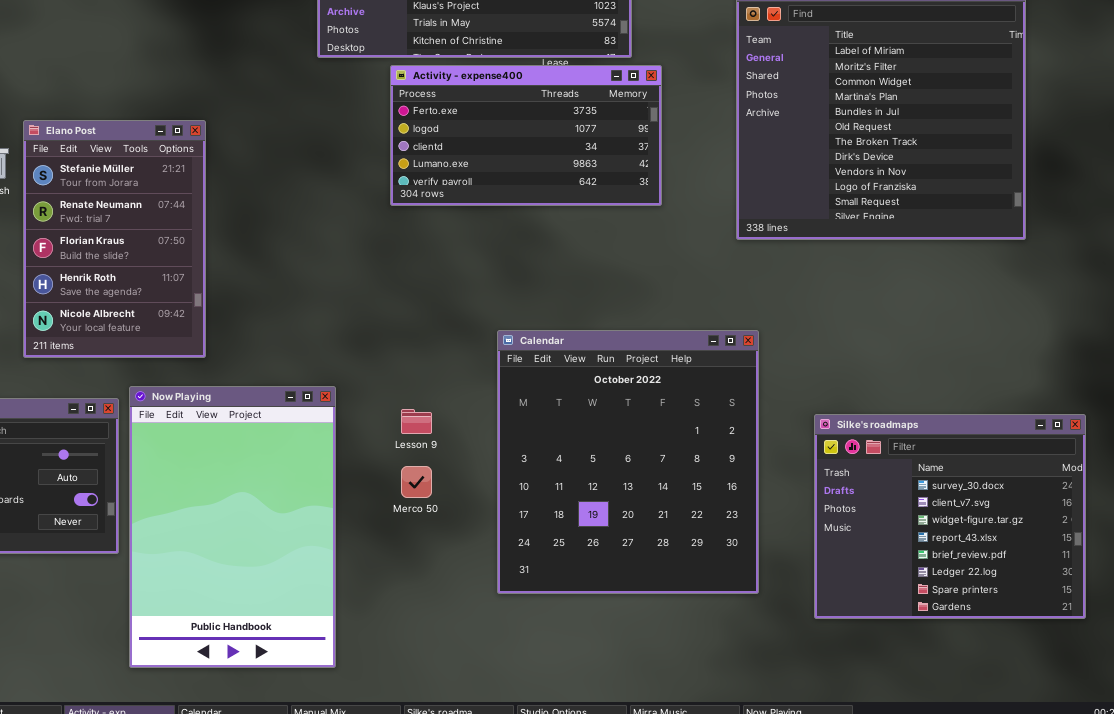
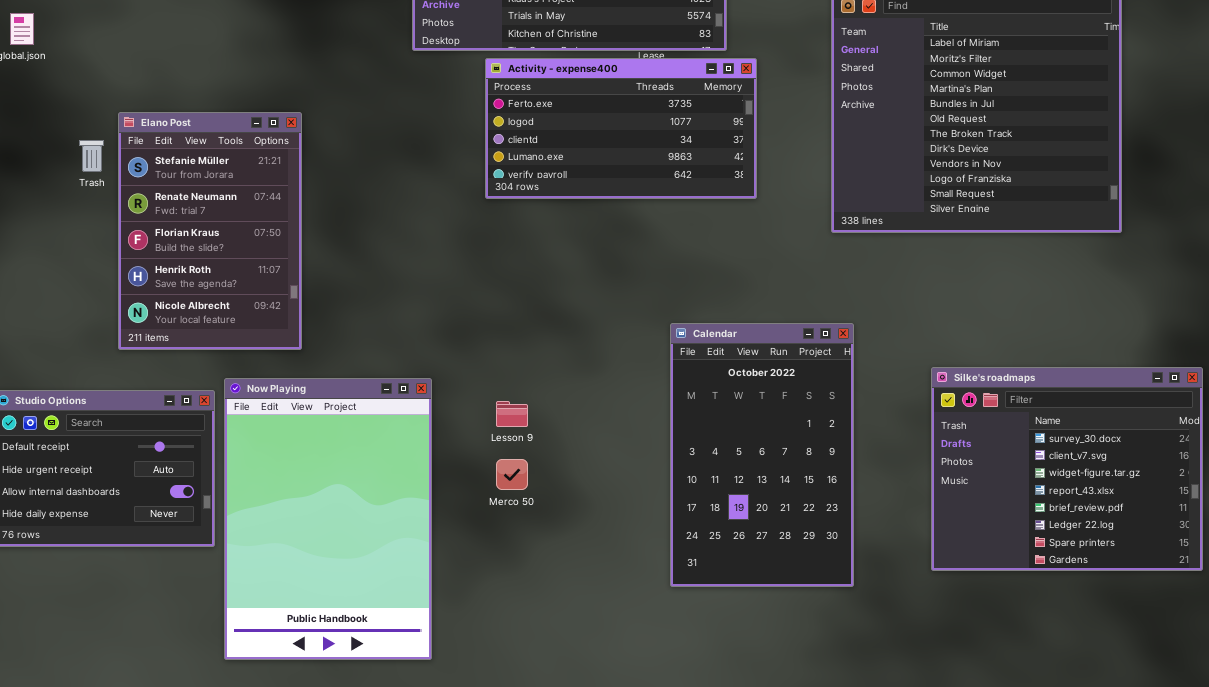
Calendar: [497,330,759,594] -> [670,323,854,587], resized
Silke's roadmaps: [814,414,1086,619] -> [931,367,1203,571], moved

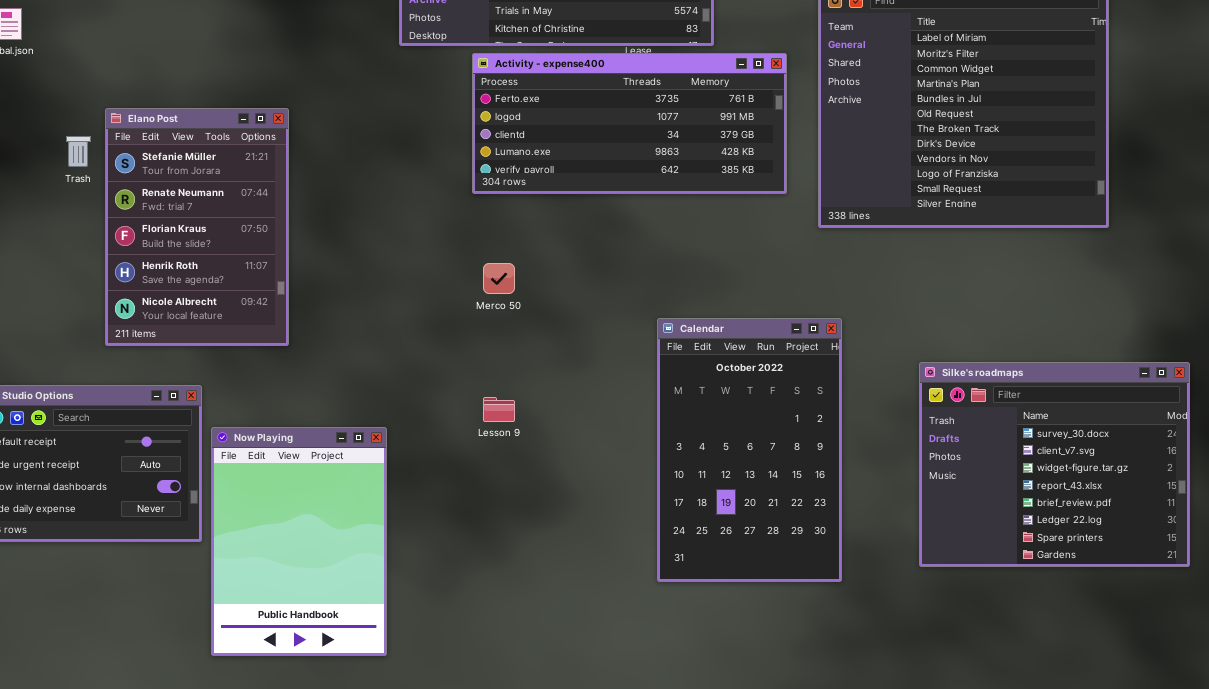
Activity - expense400: [485,58,757,199] -> [472,53,787,194], resized
Now Playing: [224,378,432,660] -> [211,427,387,656], resized
Merco 50: [496,459,528,490] -> [483,263,515,294], moved

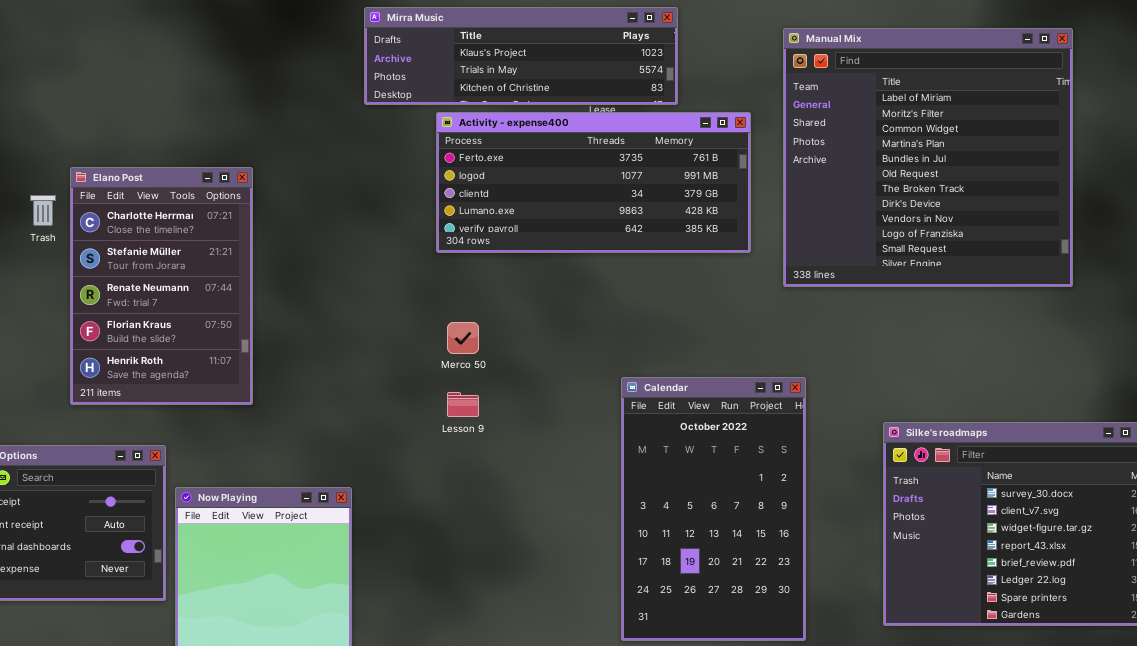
Elano Post: [105,108,289,346] -> [70,167,253,405], scrolled up 1 row
Lesson 9: [483,397,515,422] -> [447,392,479,417], moved

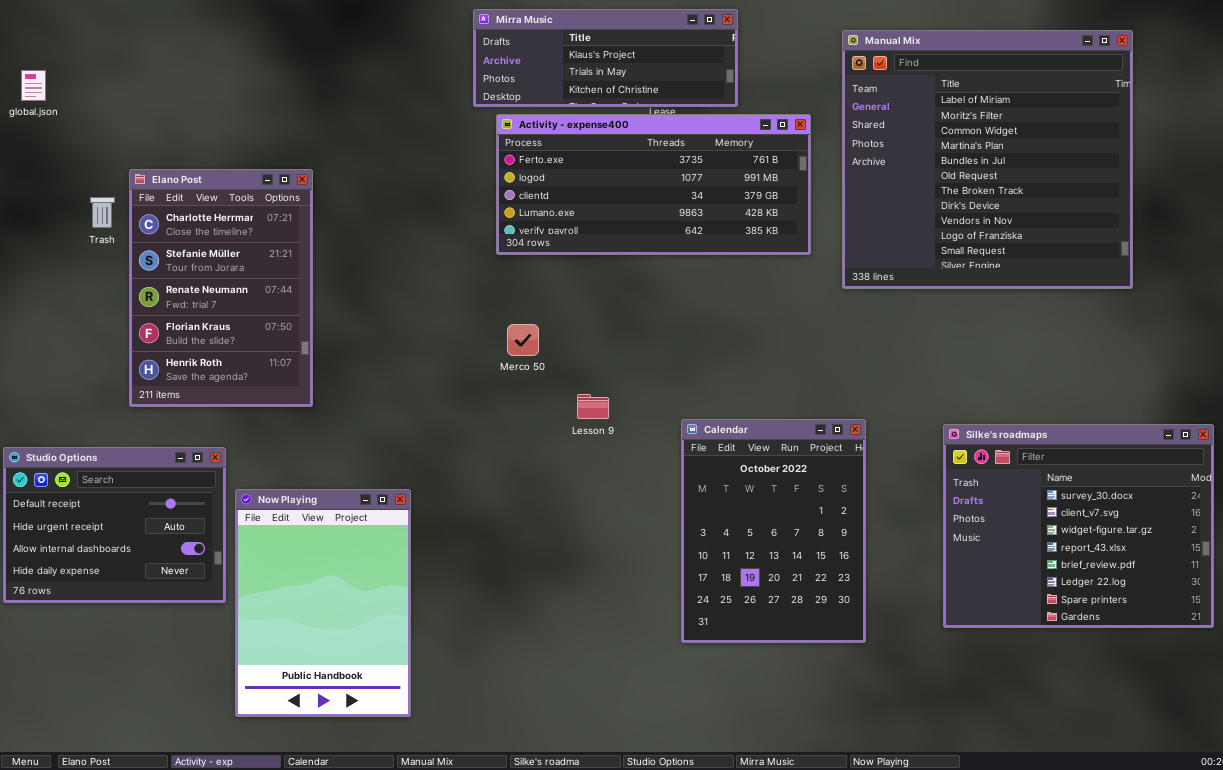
Mirra Music: [364,7,678,105] -> [473,9,738,107], resized
Calendar: [621,377,806,641] -> [681,419,866,643], resized
Lesson 9: [447,392,479,417] -> [577,394,609,419], moved

